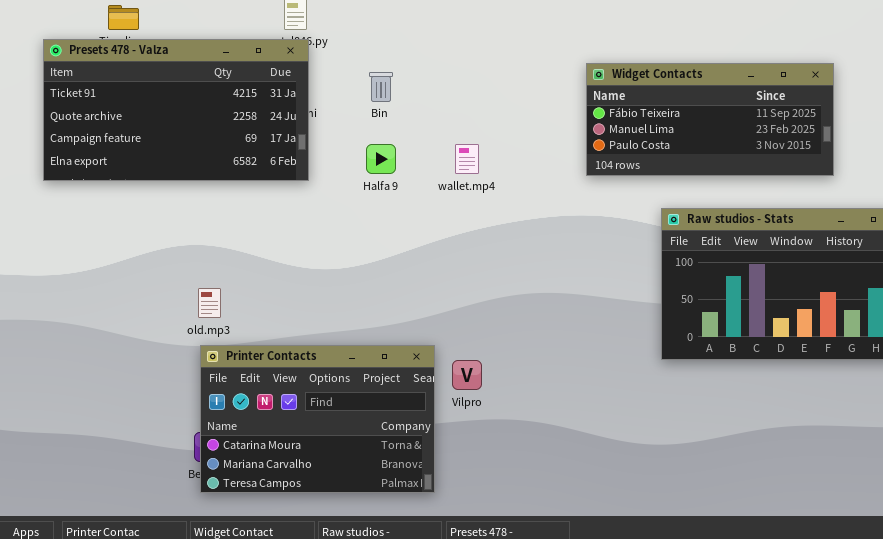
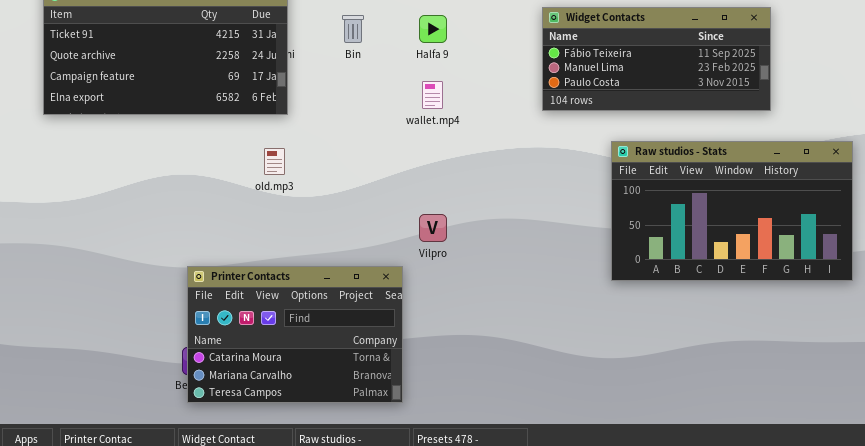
Halfa 9: [366,144,396,174] -> [419,15,447,43], moved
old.mp3: [198,288,221,318] -> [264,148,285,175], moved
Vilpro: [452,360,482,390] -> [419,214,447,242], moved

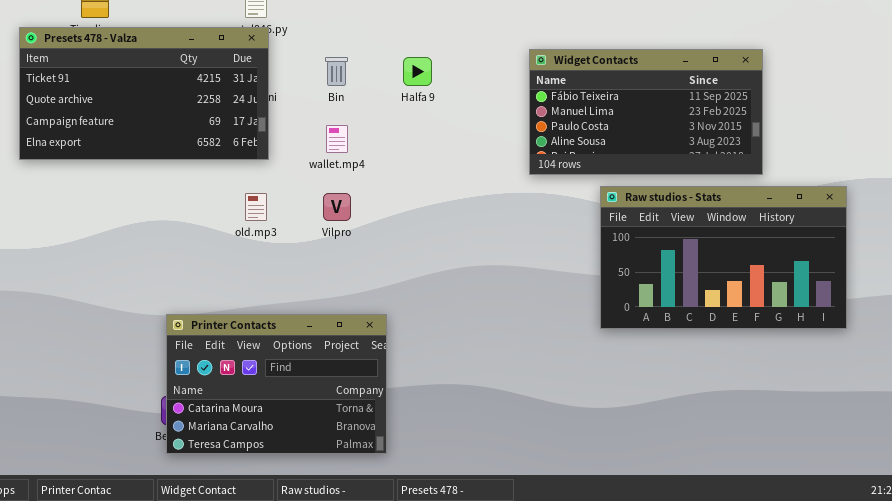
Widget Contacts: [542,7,771,111] -> [529,49,763,175], resized
wallet.mp4: [422,81,443,109] -> [326,125,348,153], moved
Vilpro: [419,214,447,242] -> [323,193,351,221], moved

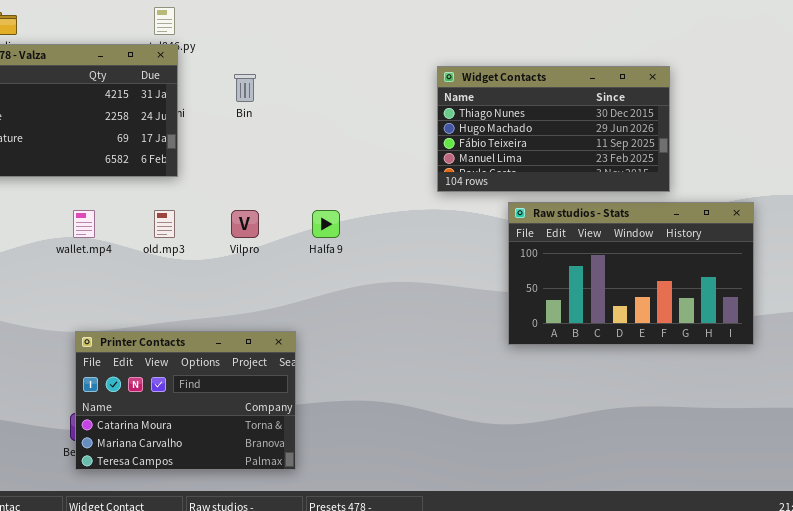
Widget Contacts: [529,49,763,175] -> [437,66,670,192], scrolled up 2 rows
Halfa 9: [403,57,432,86] -> [312,210,340,238], moved
wallet.mp4: [326,125,348,153] -> [73,210,95,238], moved

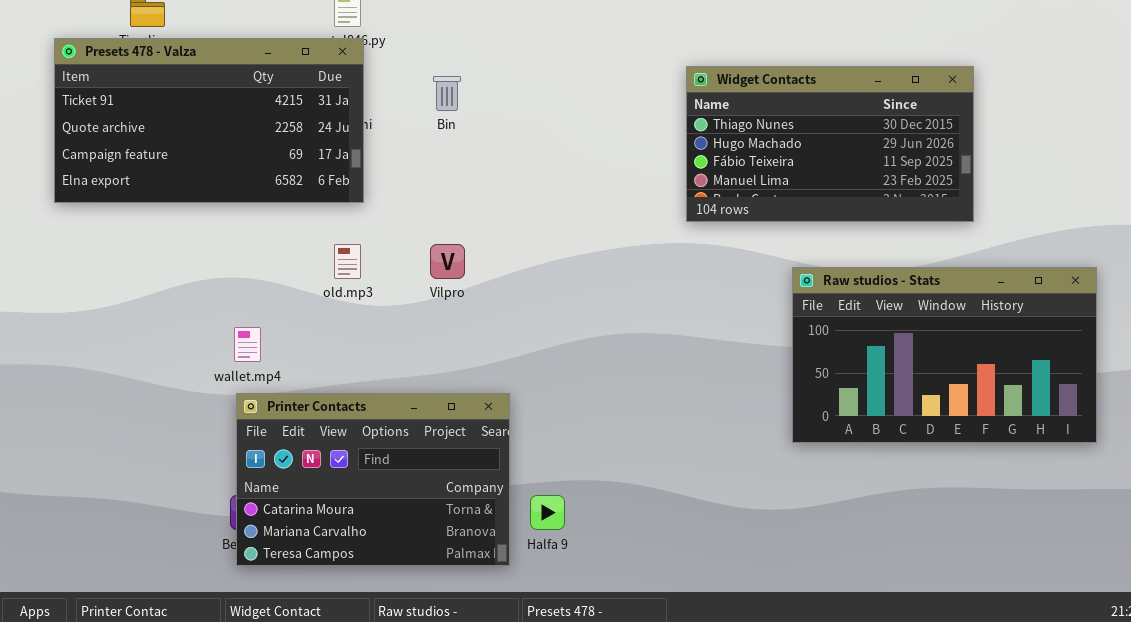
Raw studios - Stats: [508,202,754,345] -> [792,267,1097,443], moved
wallet.mp4: [73,210,95,238] -> [234,327,261,362], moved
Halfa 9: [312,210,340,238] -> [530,495,565,530], moved

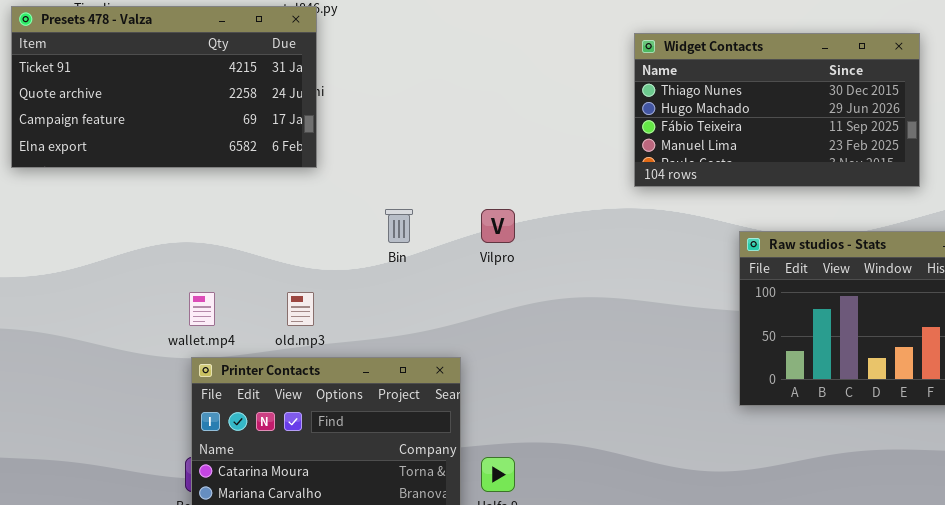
Bin: [433,76,461,111] -> [385,209,413,243], moved
old.mp3: [334,244,361,279] -> [287,292,314,326], moved
Vilpro: [430,244,465,279] -> [481,209,515,243], moved

